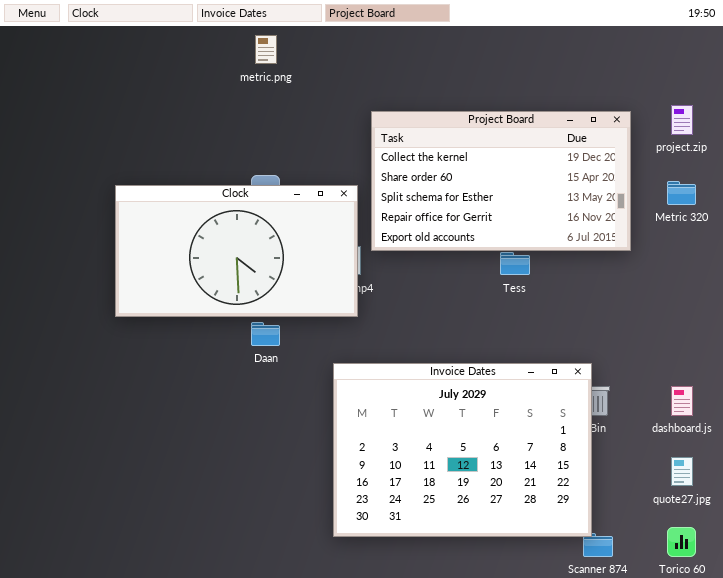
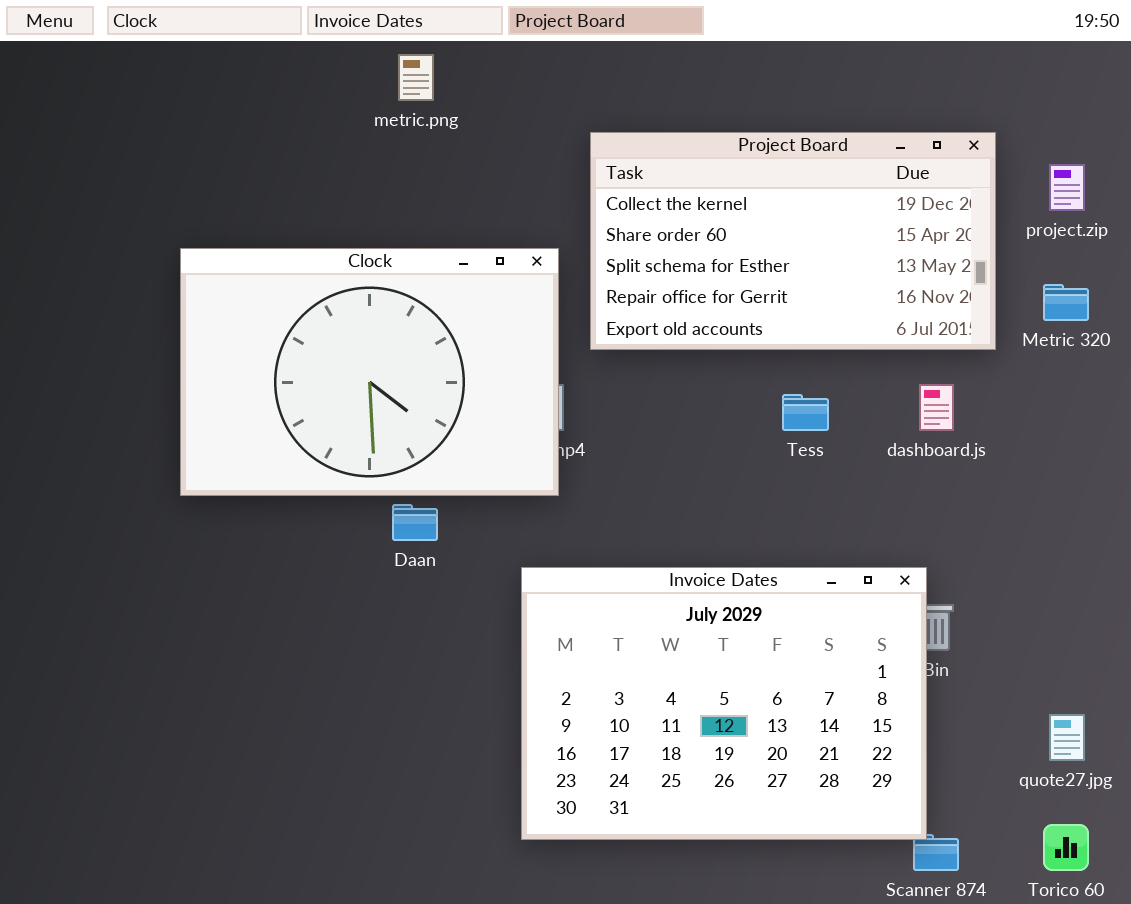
Project Board: [371,111,631,251] -> [590,132,996,350], moved
Clock: [115,185,358,317] -> [180,248,559,496], resized
dashboard.js: [671,386,693,416] -> [919,384,954,431], moved

